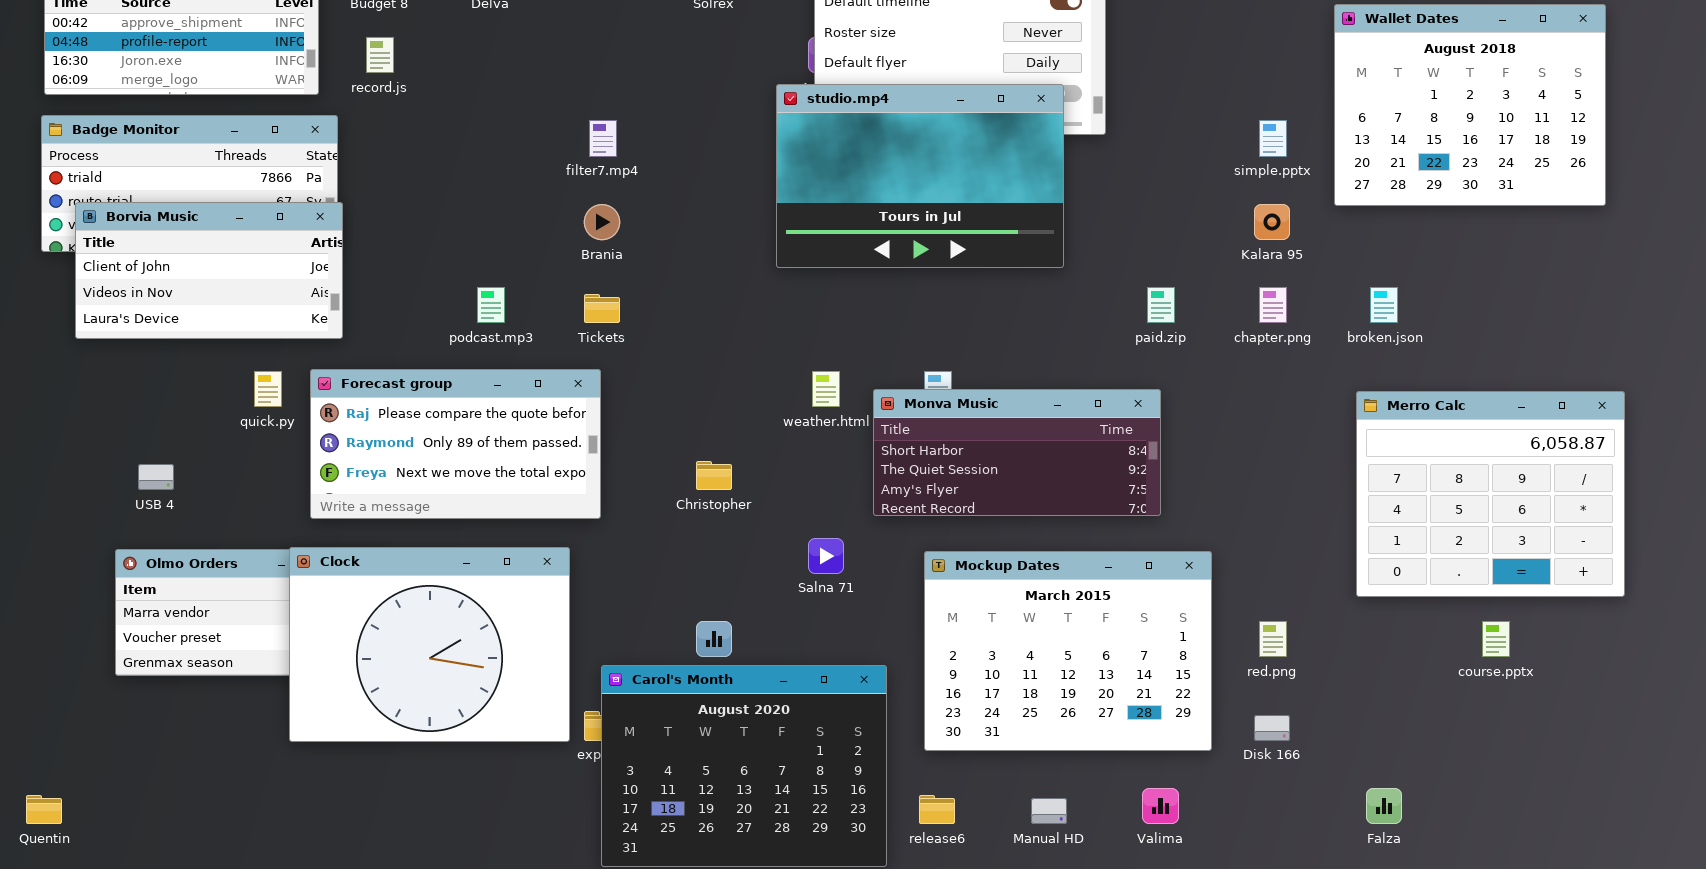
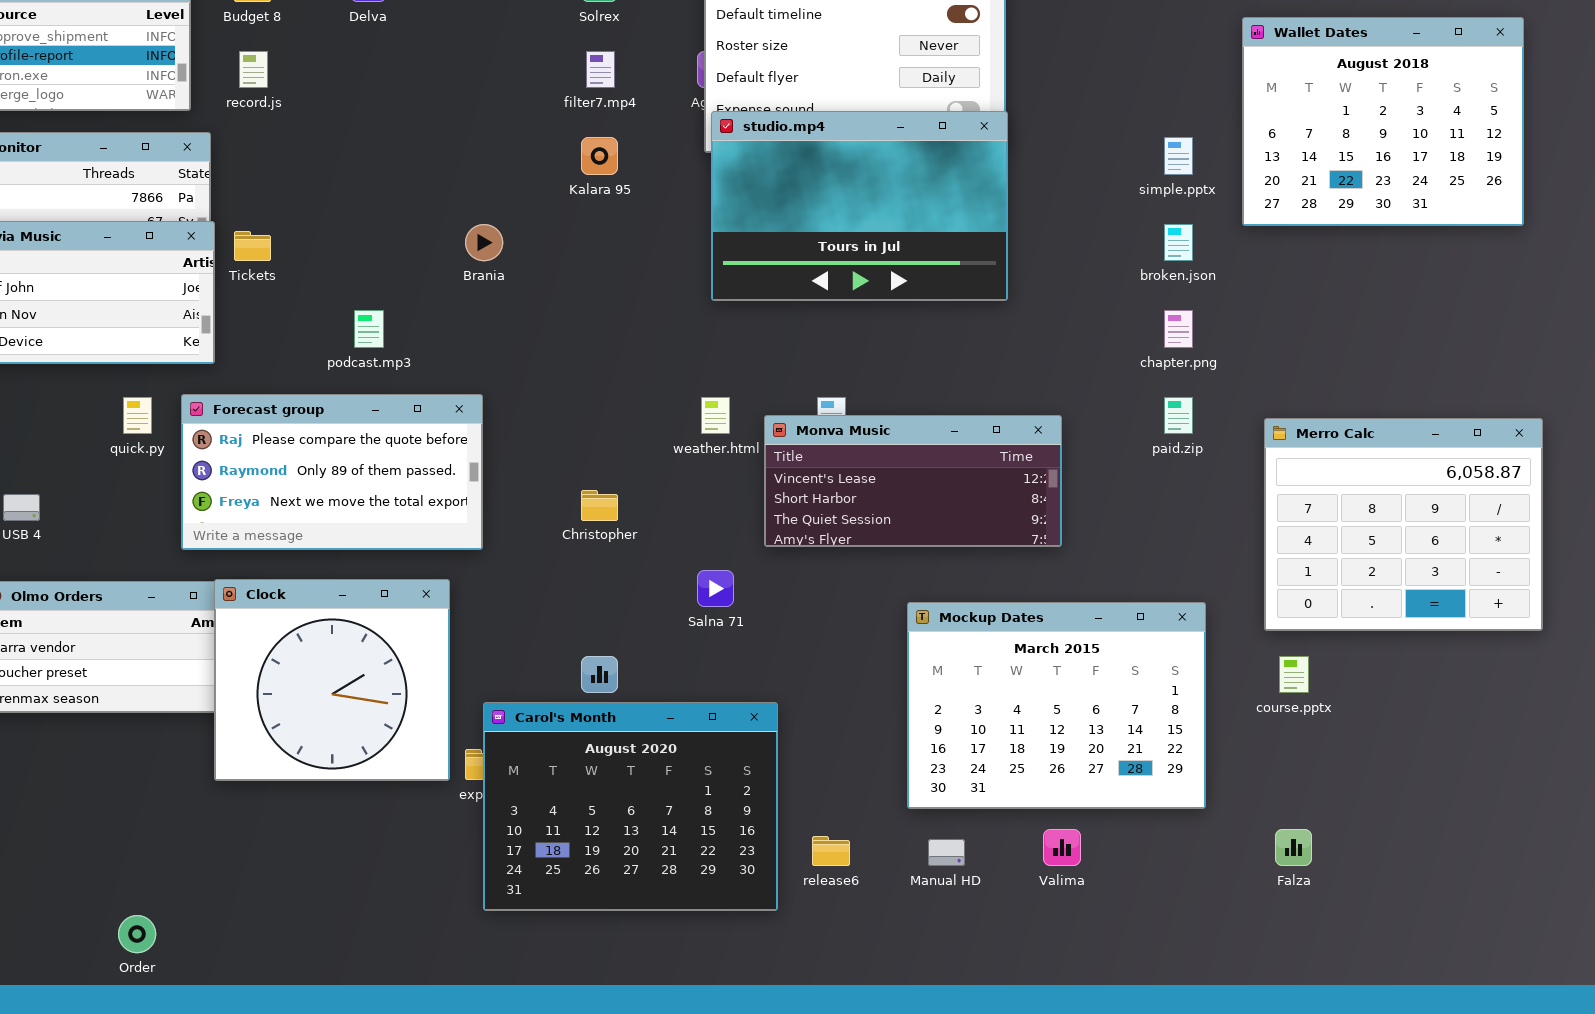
studio.mp4: [776,84,1064,268] -> [711,111,1008,301], moved
filter7.mp4: [589,120,617,157] -> [586,51,615,88], moved
Kalara 95: [1254,204,1290,240] -> [581,137,618,175], moved
paid.zip: [1147,287,1175,323] -> [1164,397,1193,434], moved
broken.json: [1370,287,1398,323] -> [1164,224,1193,261], moved
Tickets: [584,294,620,323] -> [234,231,271,261], moved
Monva Music: [873,389,1161,516] -> [764,415,1062,547], scrolled up 1 row
Clock: [289,547,570,742] -> [214,579,450,781], resized
Mockup Dates: [924,551,1212,751] -> [907,602,1206,809], moved
course.pptx: [1482,621,1510,657] -> [1279,656,1309,693], moved

